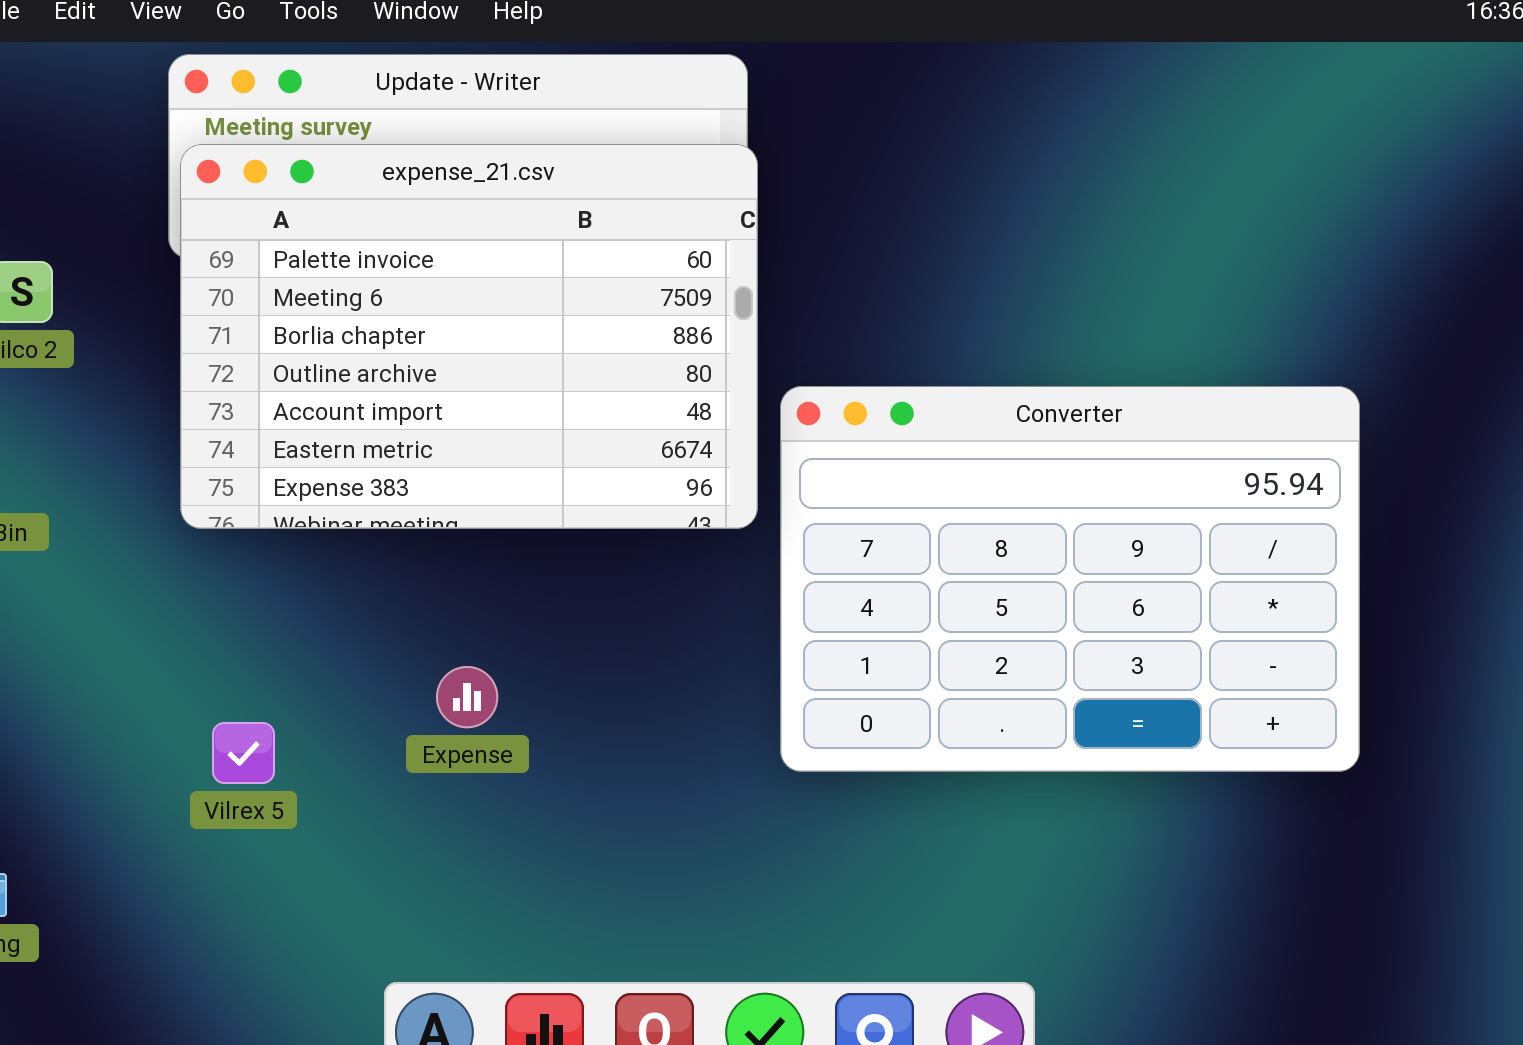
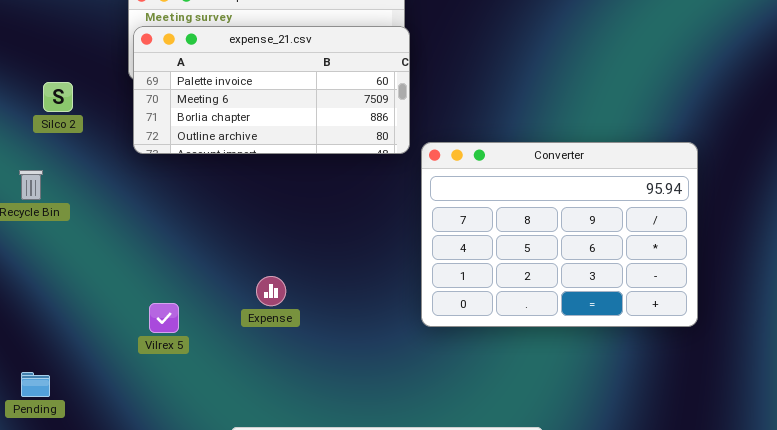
expense_21.csv: [180,144,758,529] -> [133,26,410,154], resized

